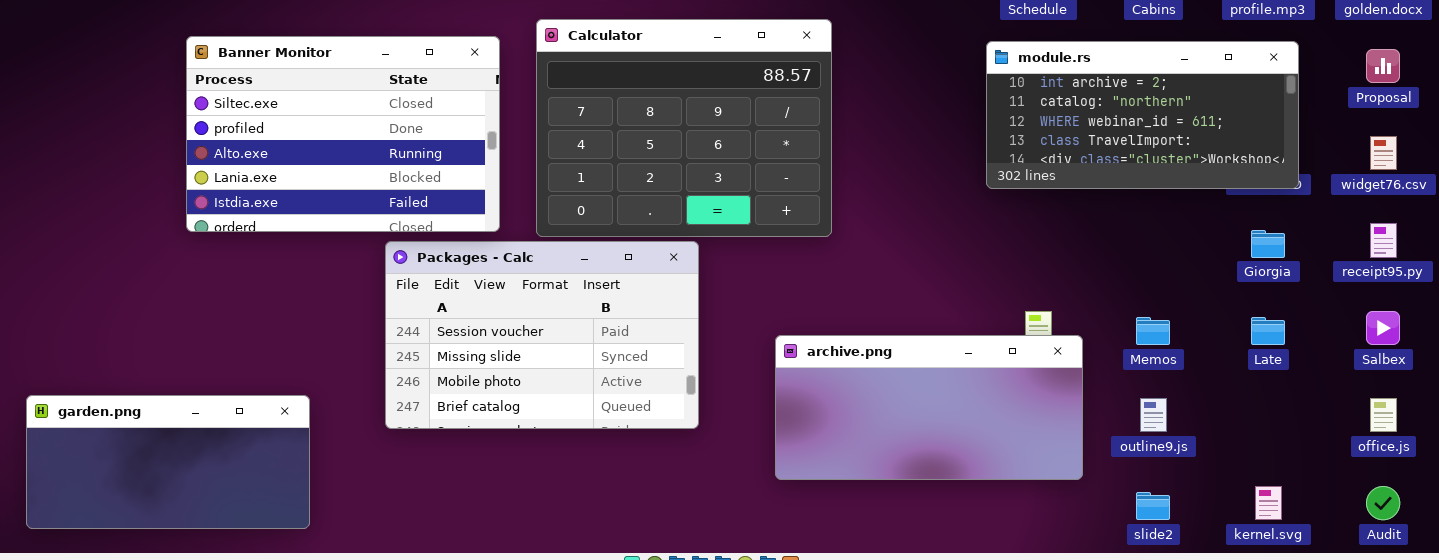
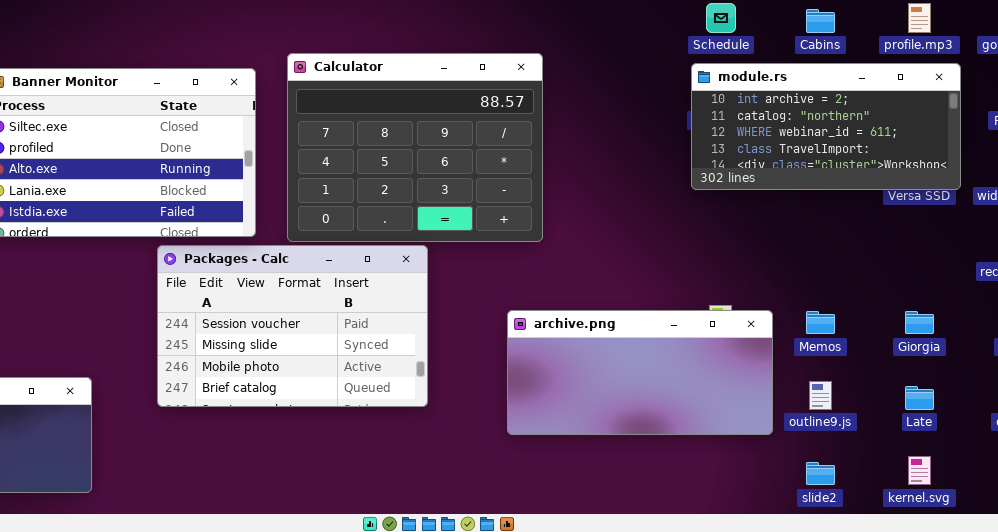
module.rs: [986,41,1299,189] -> [691,63,961,190], moved
Giorgia: [1251,230,1285,258] -> [905,311,934,334], moved
Late: [1251,317,1285,345] -> [905,386,934,410], moved
archive.png: [775,335,1083,480] -> [507,310,773,435], moved

